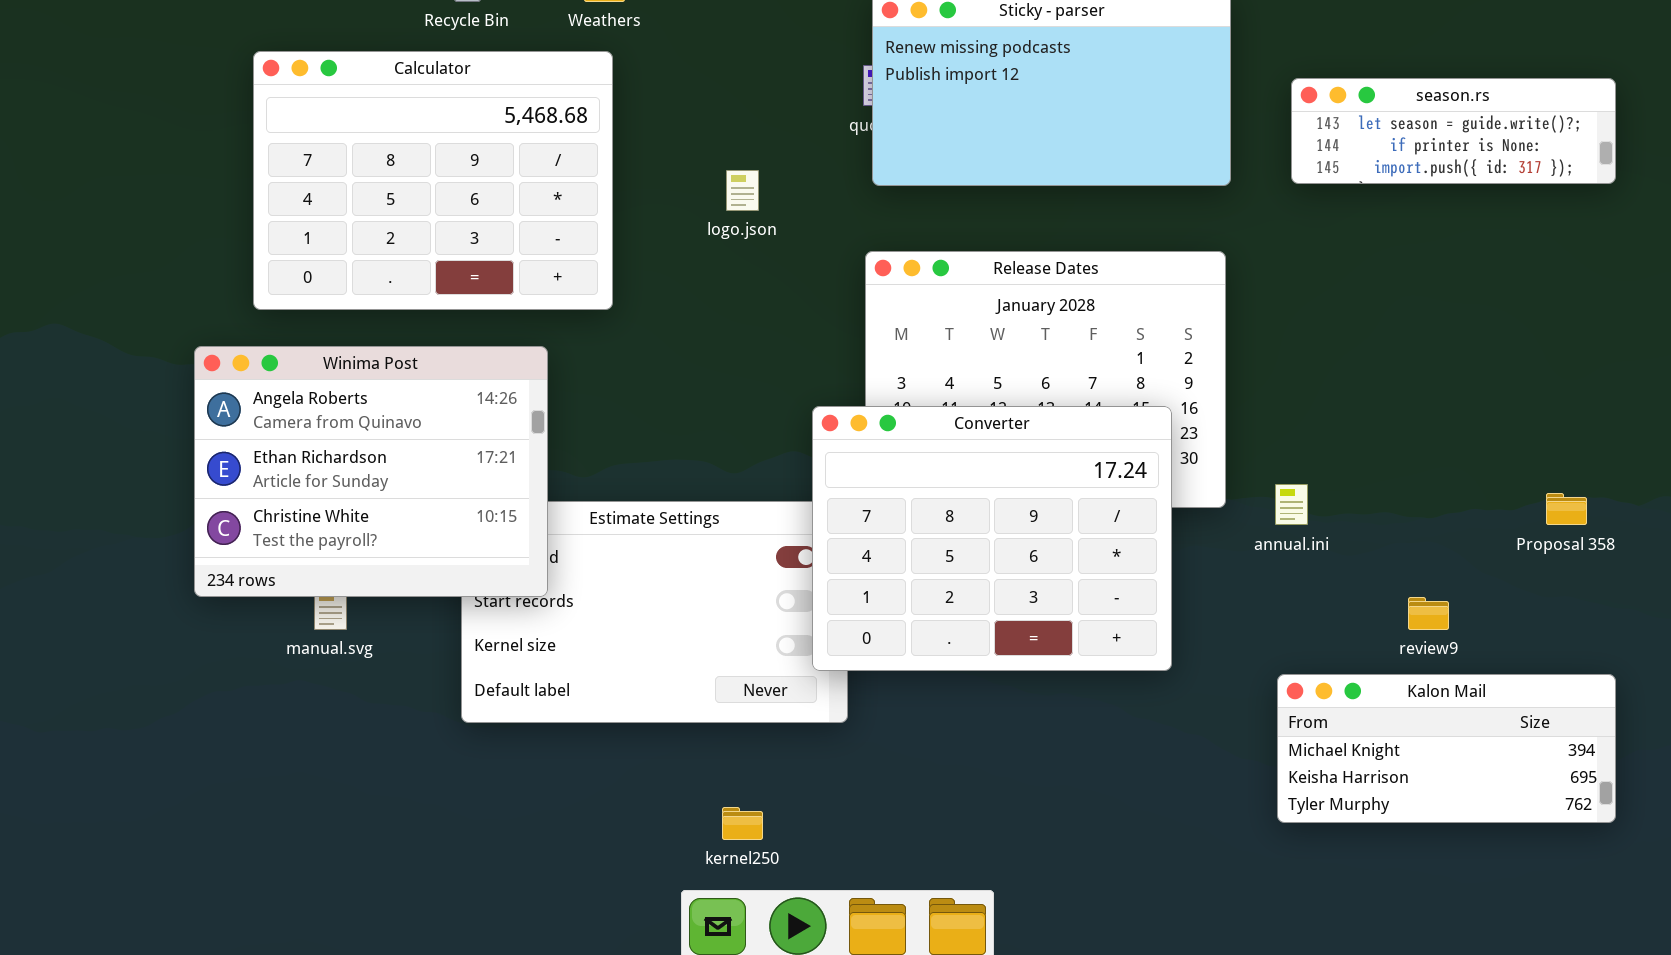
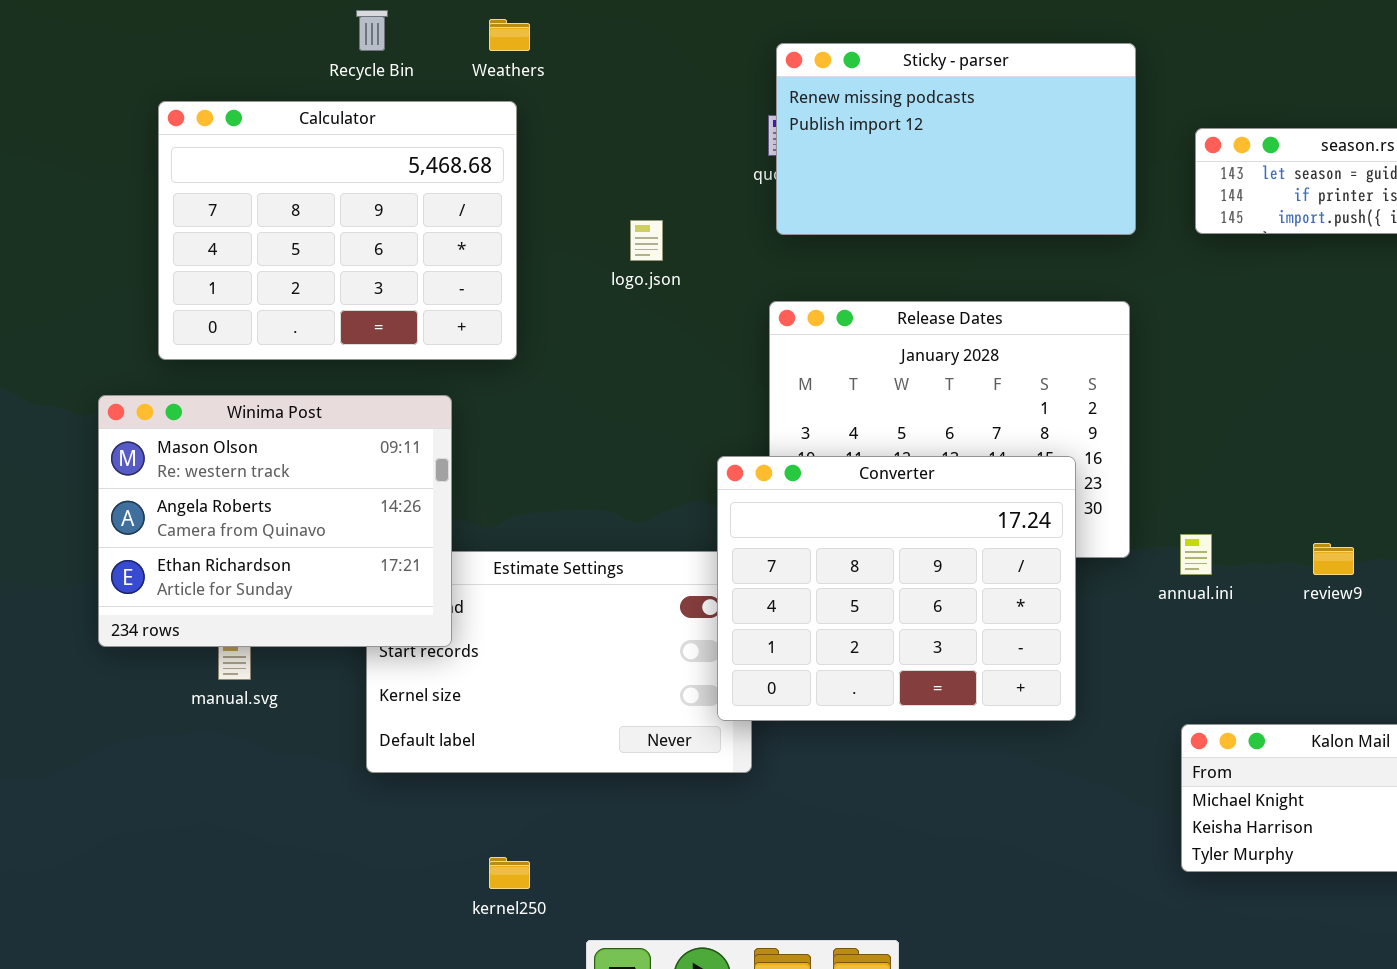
Winima Post: [194,346,548,597] -> [98,395,452,647], scrolled up 1 row
review9: [1408,597,1449,630] -> [1313,543,1354,575], moved
kernel250: [722,807,763,840] -> [489,857,530,889], moved

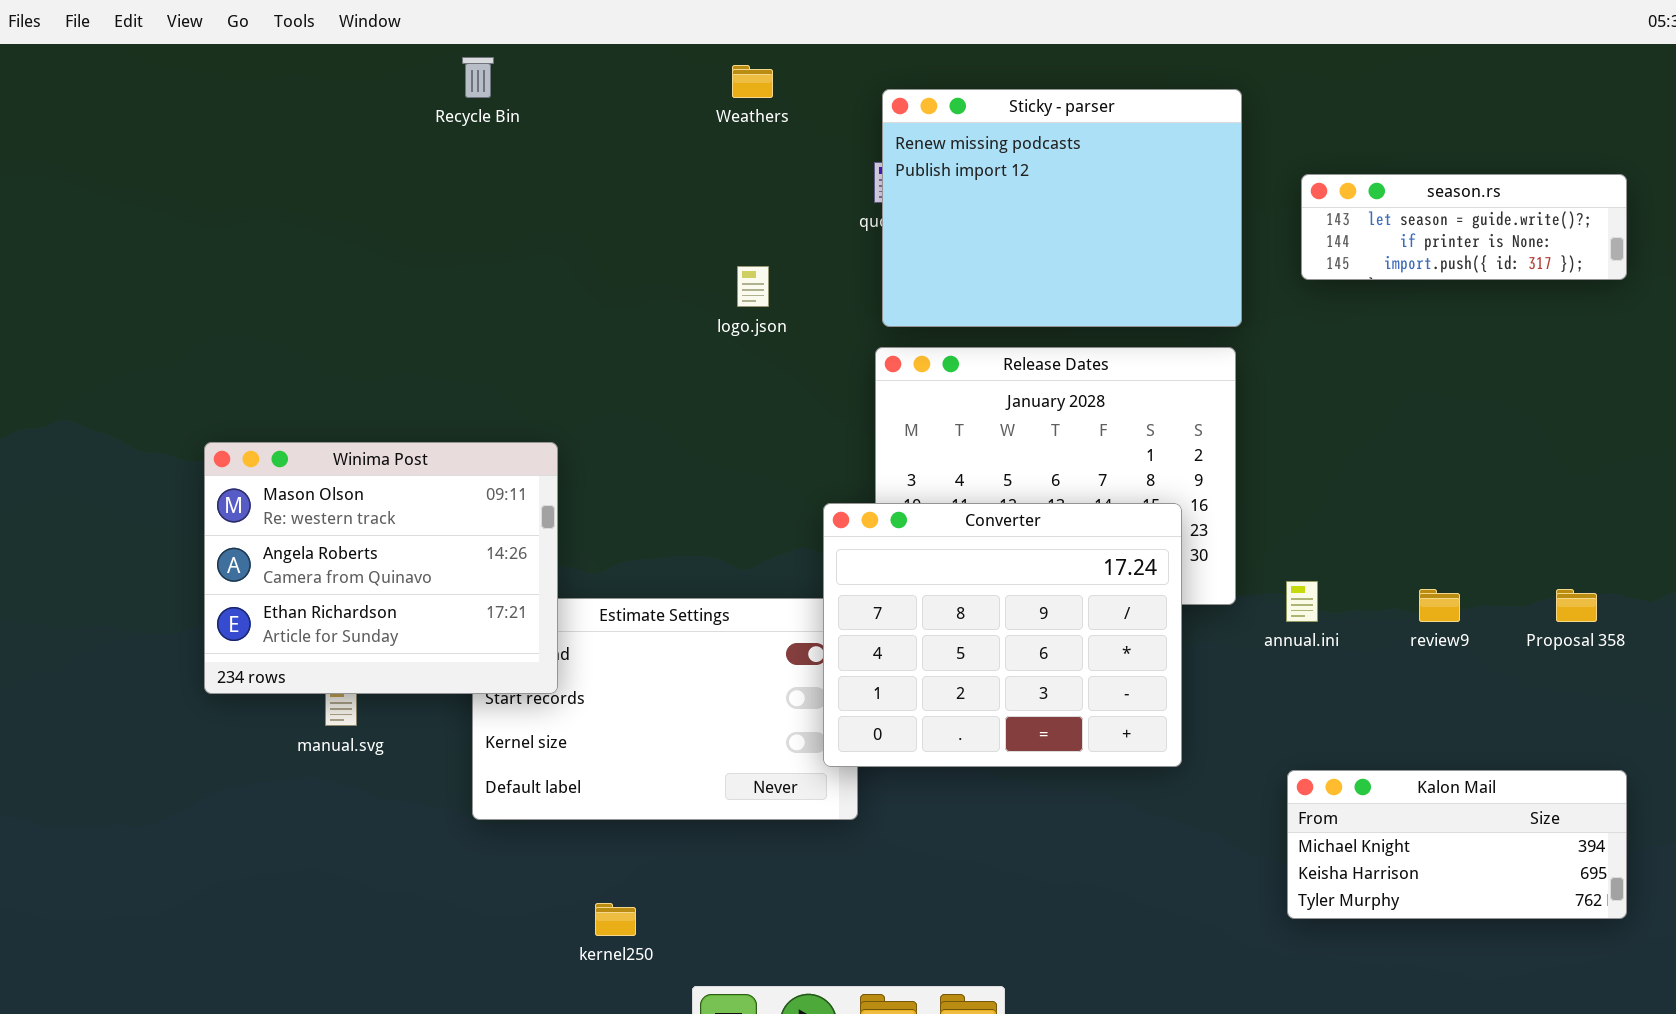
Weathers: [489,19,530,51] -> [732,65,773,98], moved
Sticky - parser: [776,43,1136,235] -> [882,89,1242,327], resized
Calculator: [158,101,517,360] -> none, closed

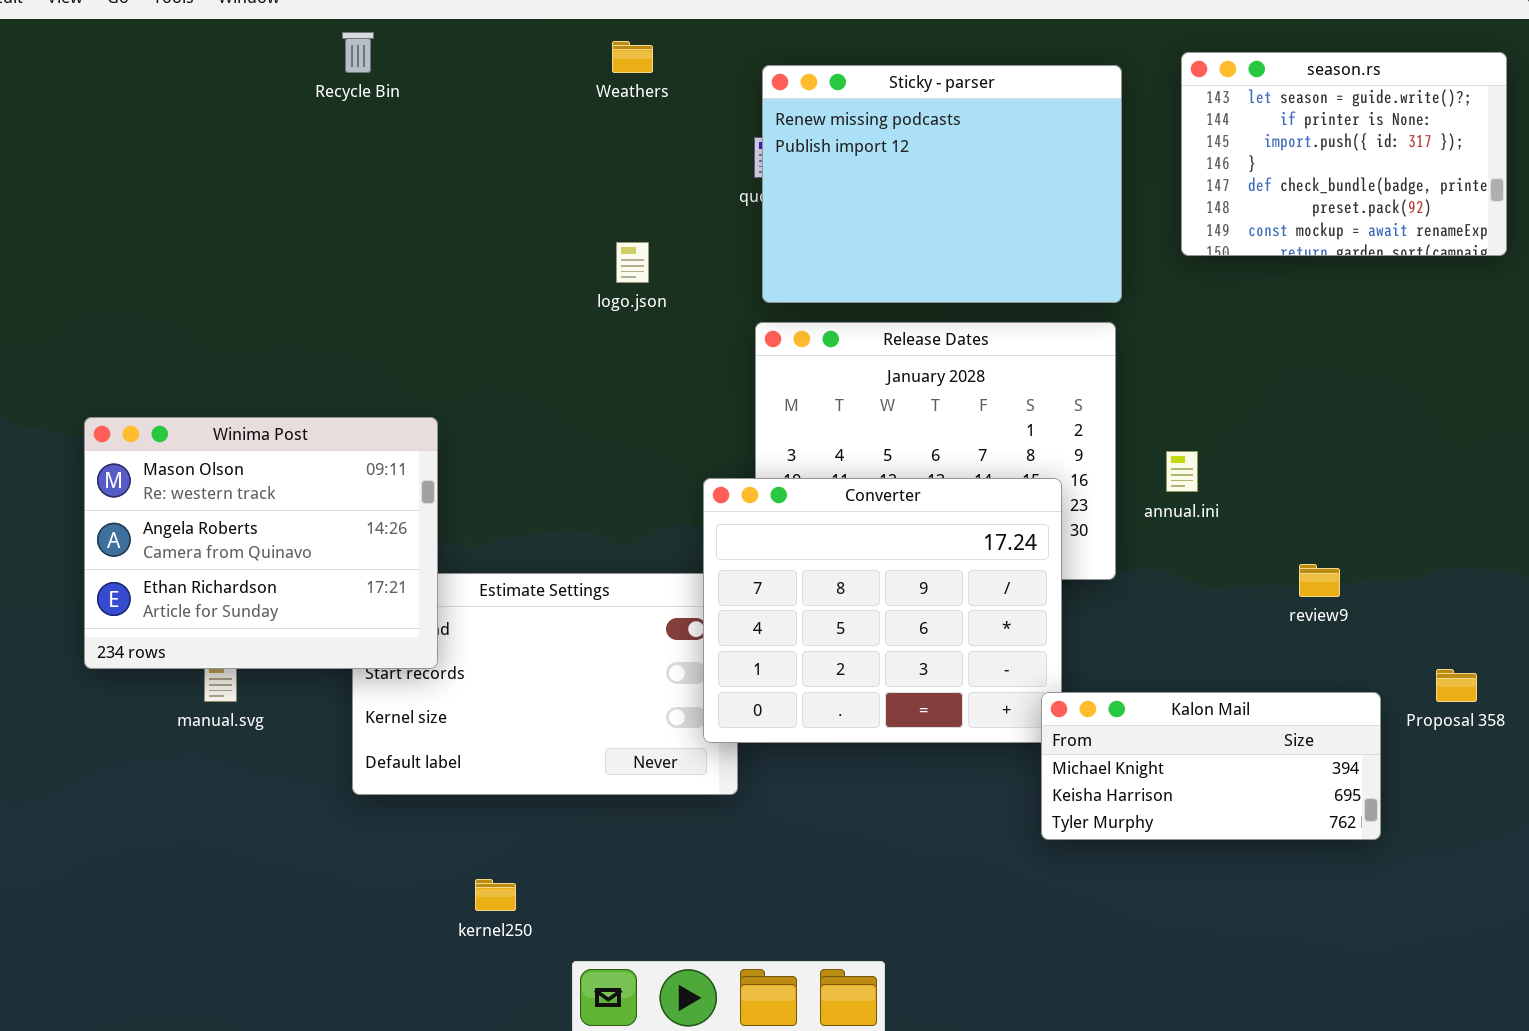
season.rs: [1301,174,1627,280] -> [1181,52,1507,256], resized
annual.ini: [1286,581,1318,622] -> [1166,451,1198,492], moved
Proposal 358: [1556,589,1597,622] -> [1436,669,1477,702], moved
Kalon Mail: [1287,770,1627,919] -> [1041,692,1381,840], moved

